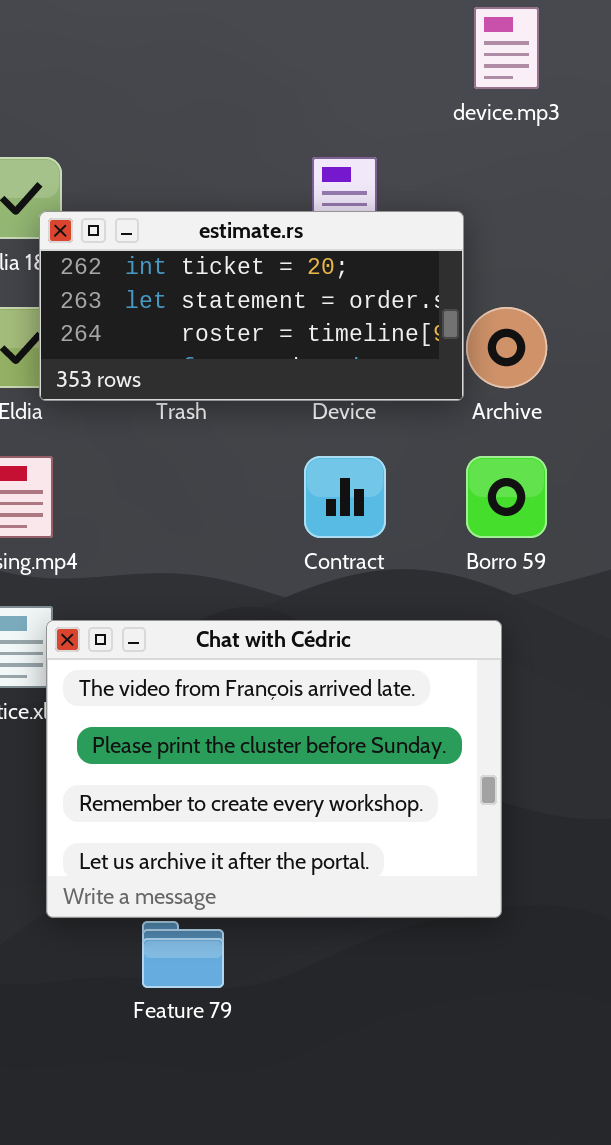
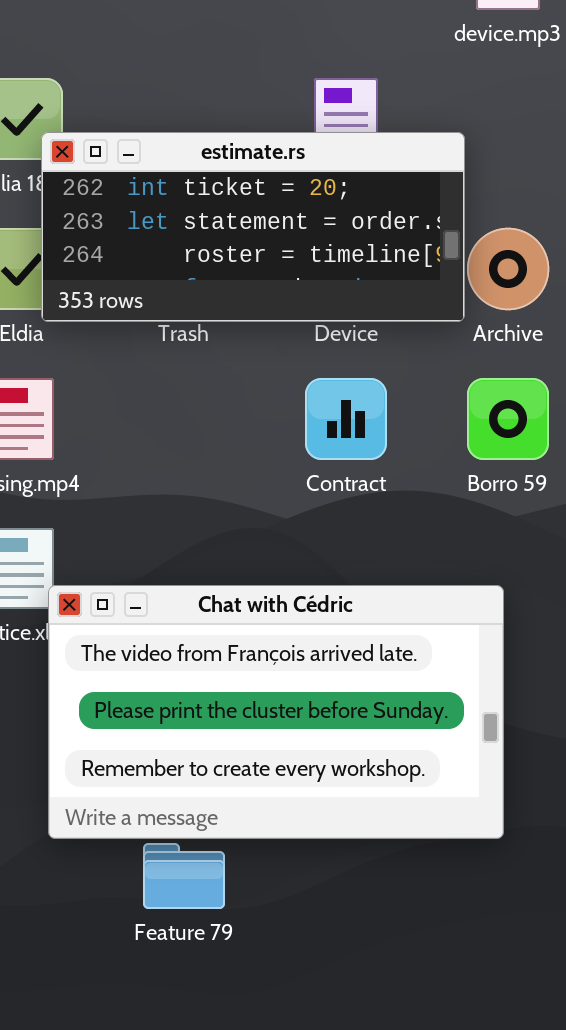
Chat with Cédric: [46,620,502,918] -> [48,585,504,839], resized

